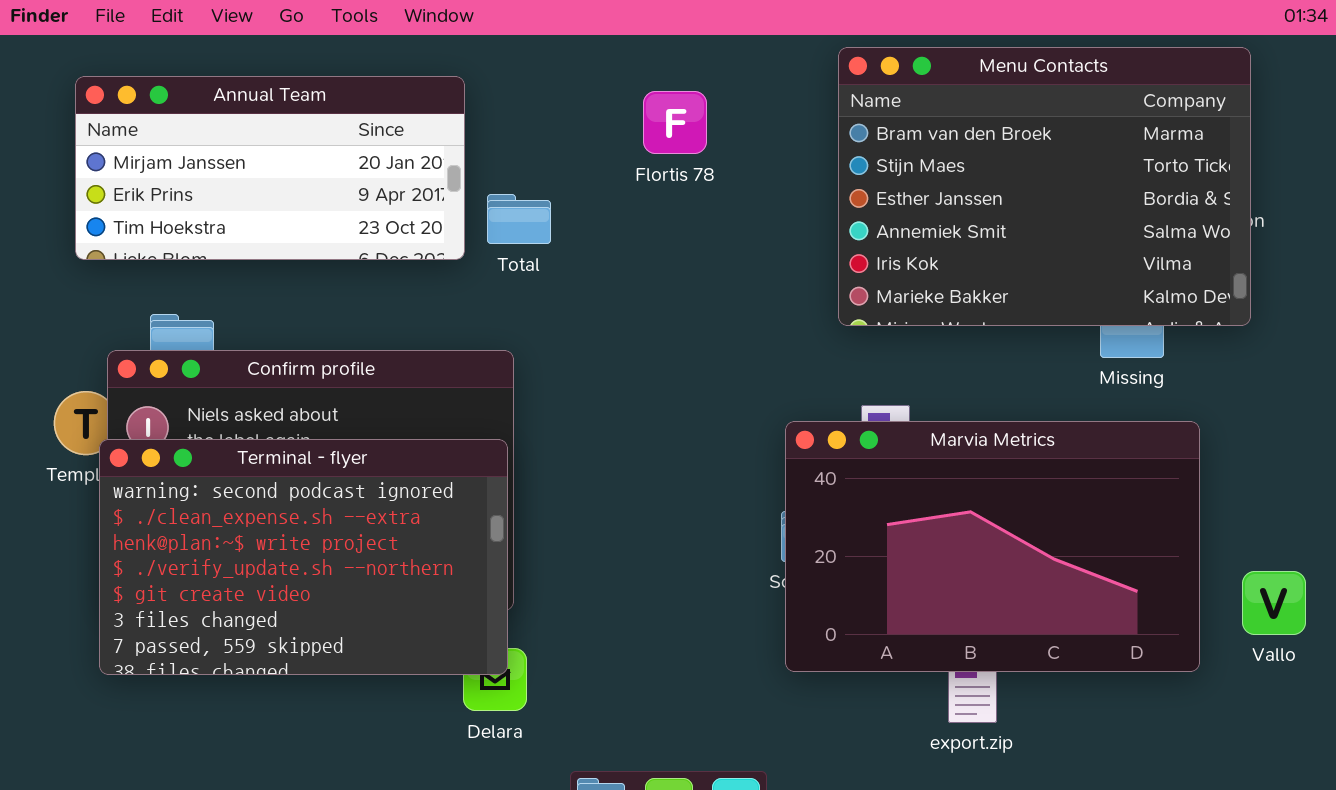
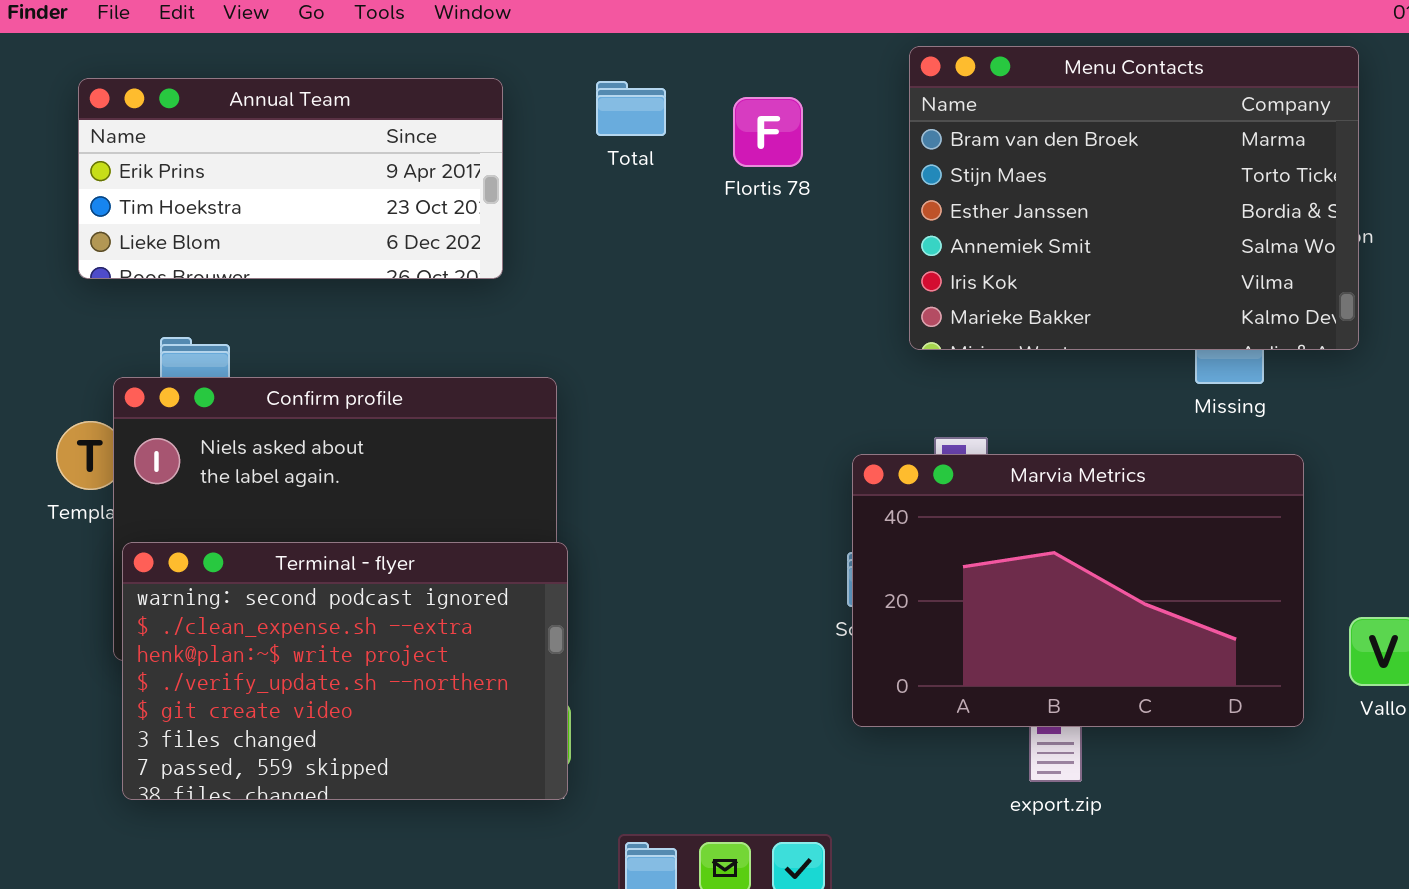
Annual Team: [75,76,465,260] -> [78,78,503,279], scrolled down 1 row
Flortis 78: [643,91,707,154] -> [733,97,803,167], moved
Total: [487,194,551,244] -> [596,81,666,136], moved
Terminal - flyer: [99,439,508,675] -> [122,542,568,800], moved

